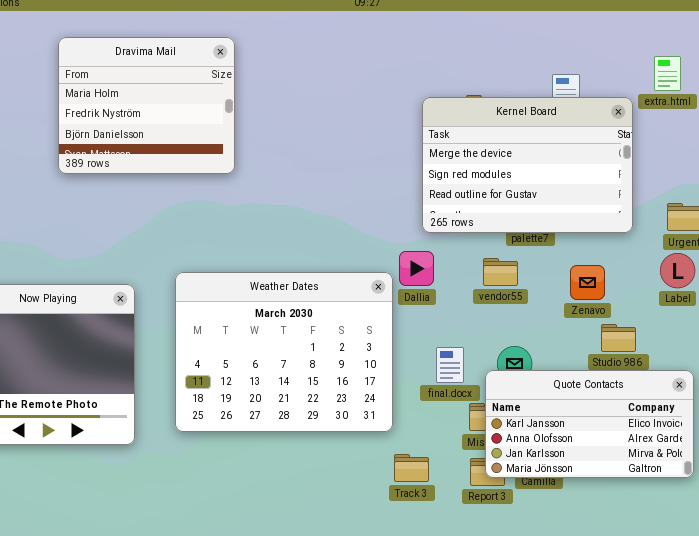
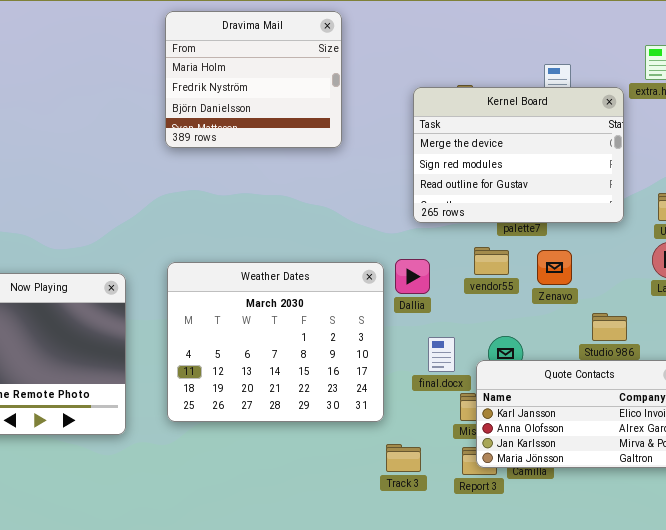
Dravima Mail: [58,37,235,174] -> [165,11,342,148], moved
Dallia: [399,251,434,286] -> [395,259,430,294], moved
Zenavo: [570,265,605,300] -> [537,250,572,285], moved

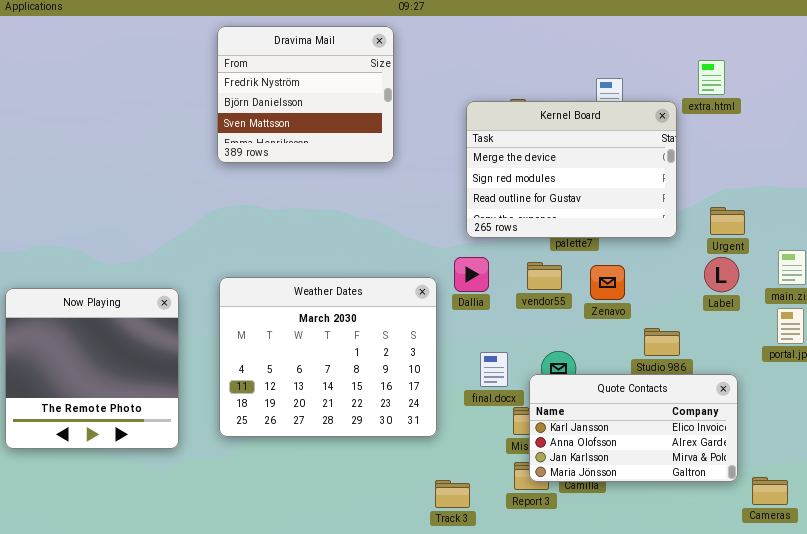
Dravima Mail: [165,11,342,148] -> [217,26,394,163], scrolled down 1 row
Dallia: [395,259,430,294] -> [454,257,489,292], moved
Track 3: [386,444,421,472] -> [435,480,470,508], moved

